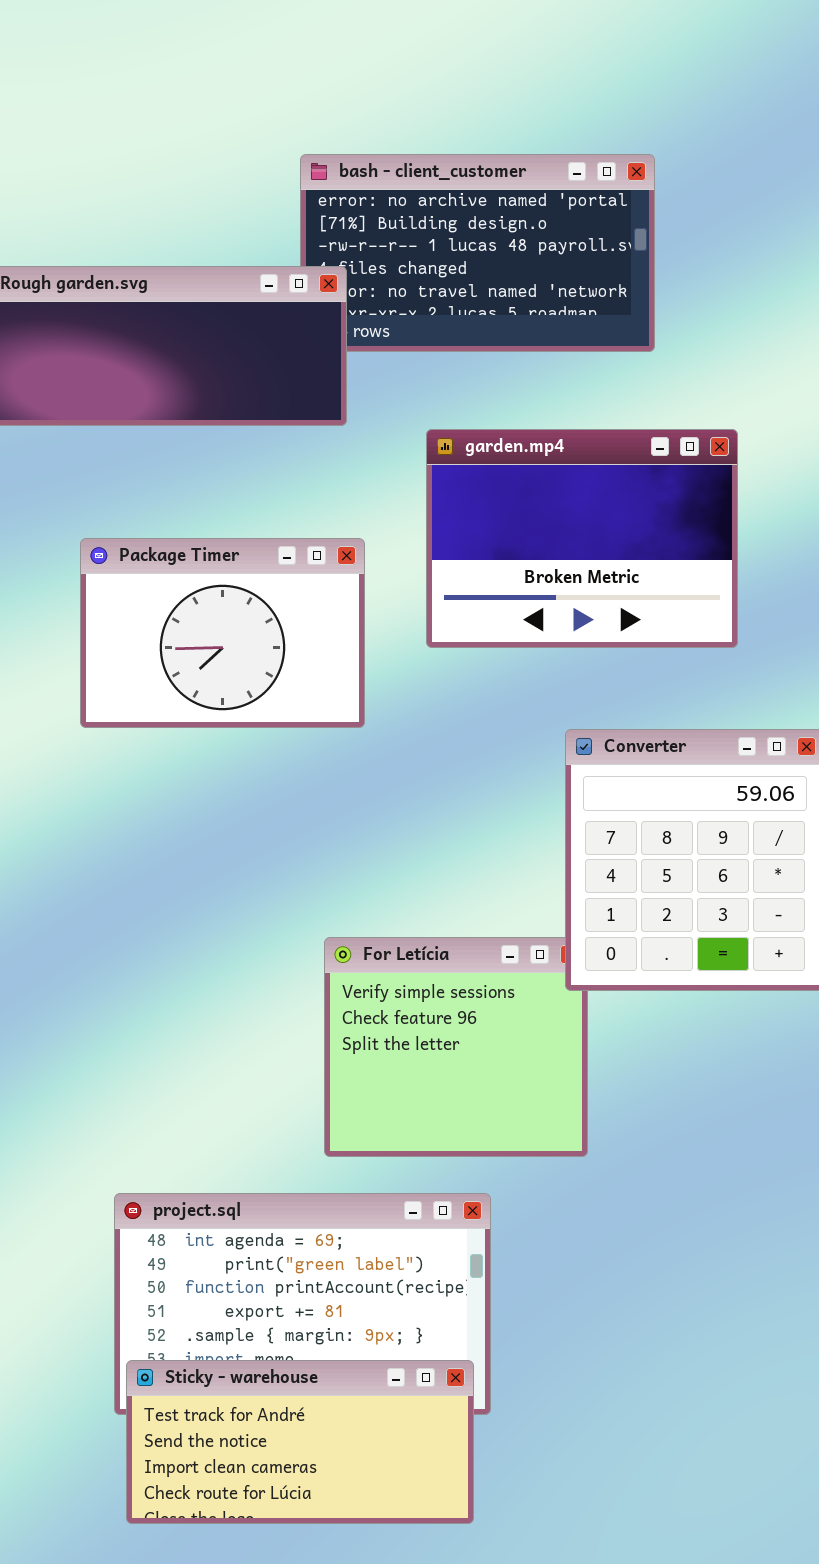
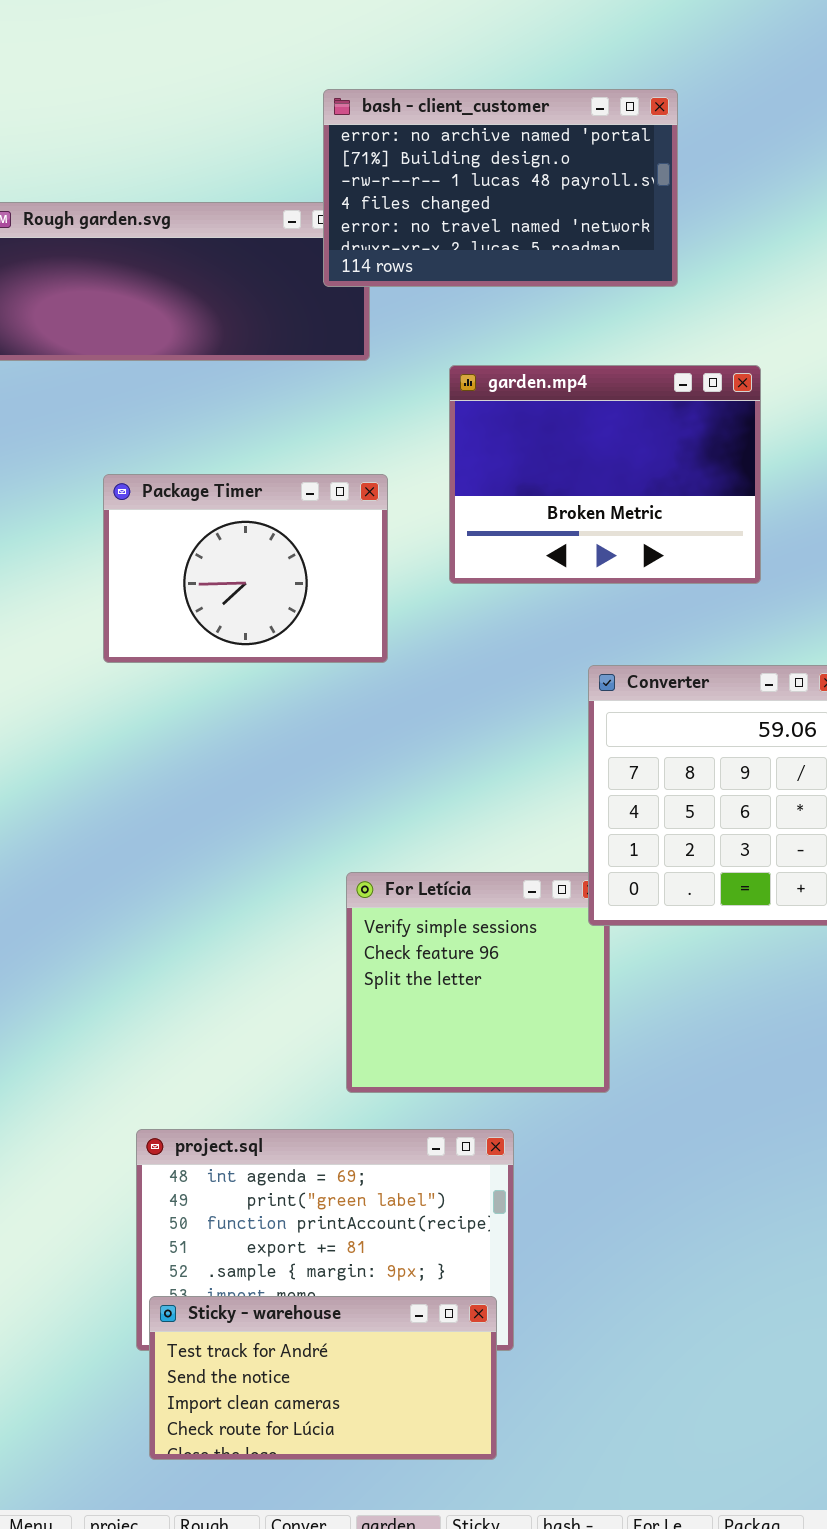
bash - client_customer: [300,154,655,352] -> [323,89,678,287], raised

